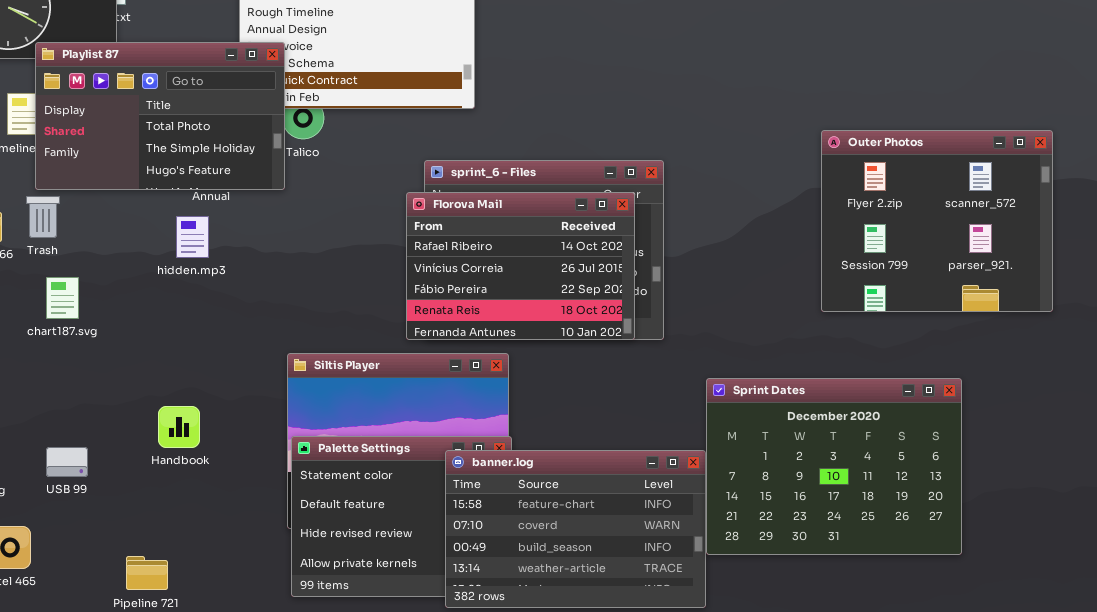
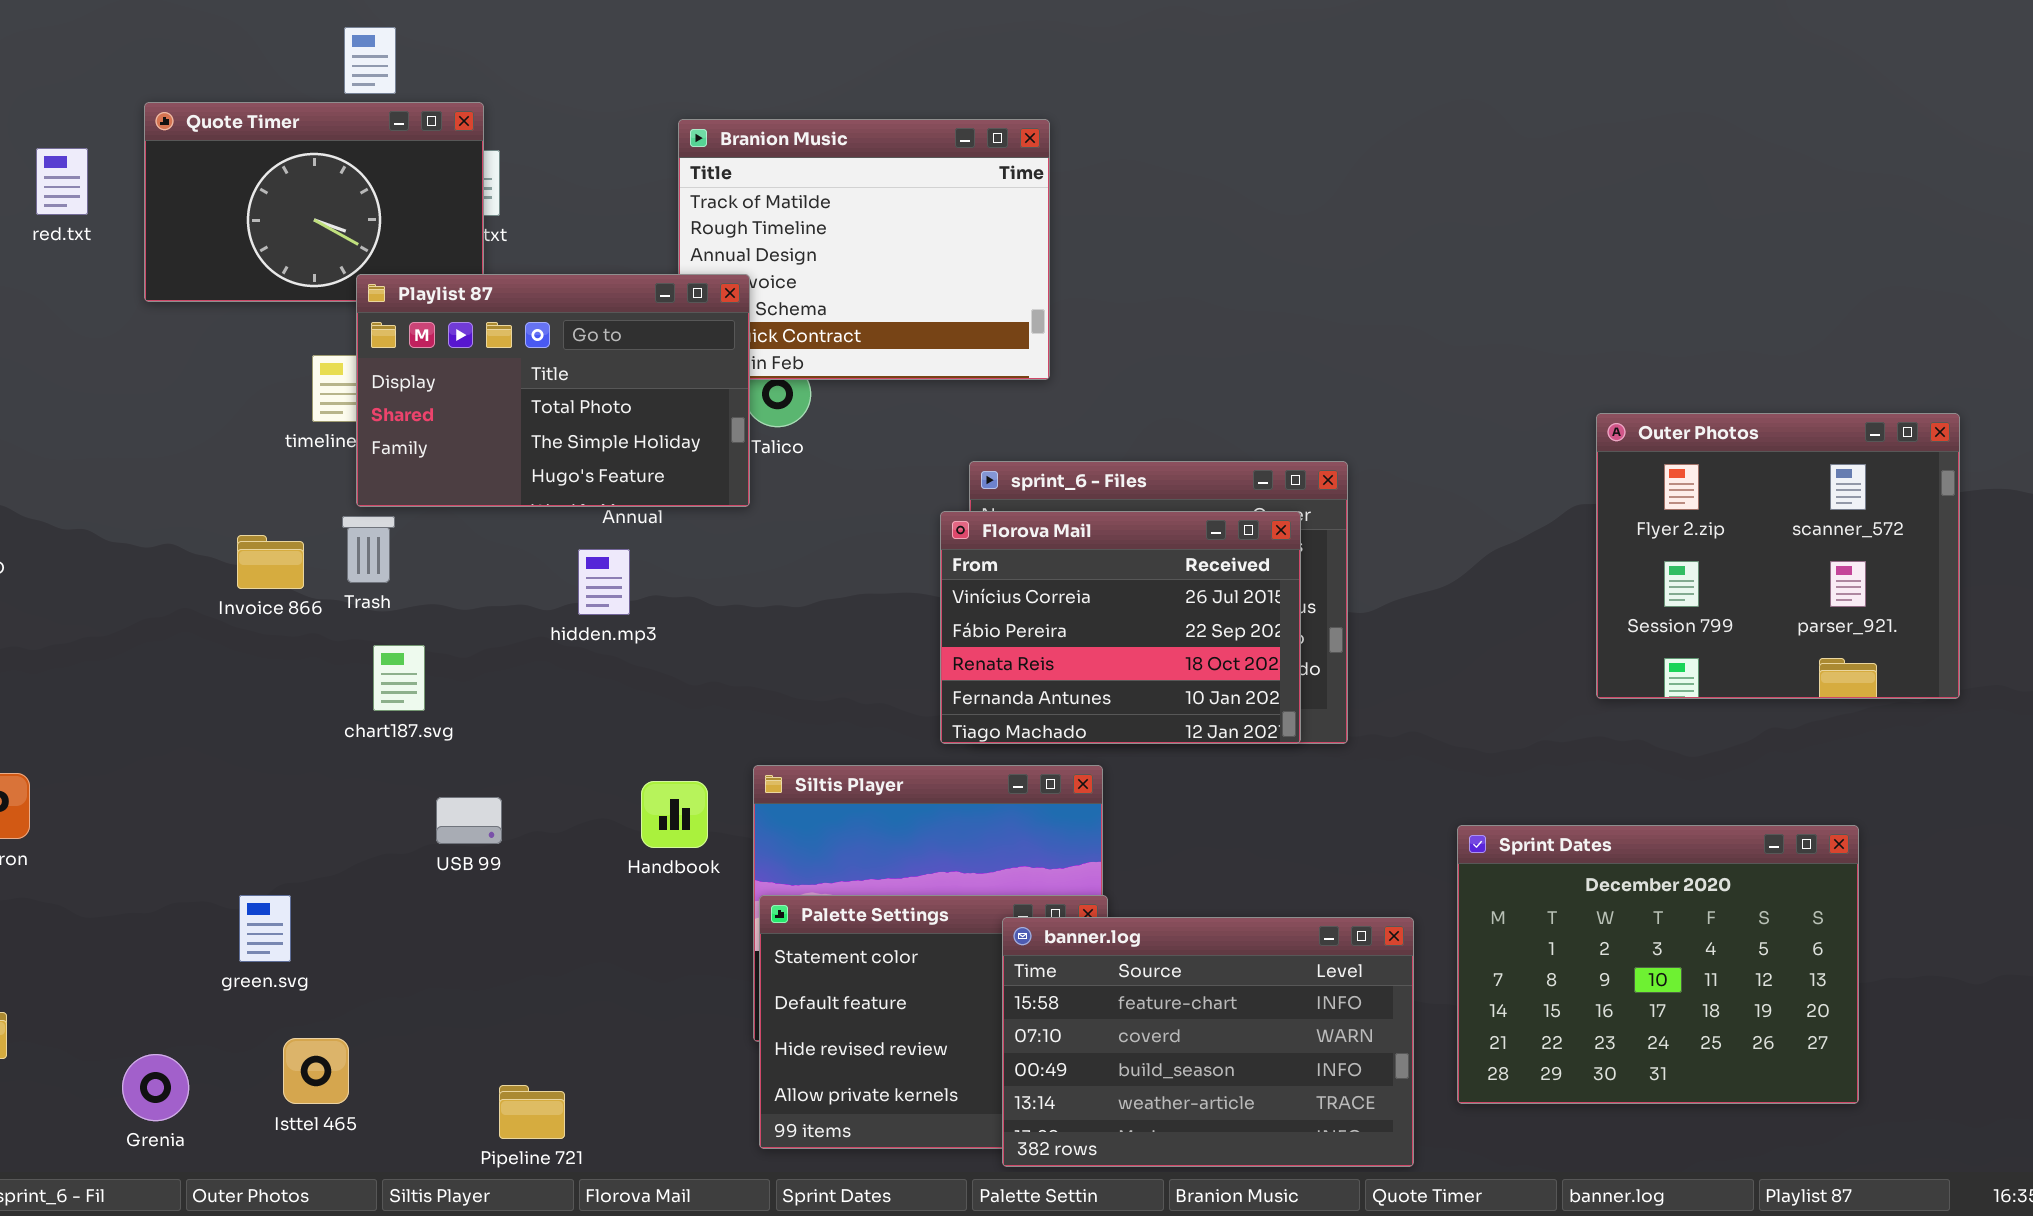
Florova Mail: [406,192,635,340] -> [940,511,1301,744], scrolled down 1 row
Sprint Dates: [706,378,962,555] -> [1457,825,1859,1104], moved
Handbook: [158,406,200,448] -> [641,781,708,848], moved
USB 99: [46,447,88,477] -> [436,797,502,844], moved

